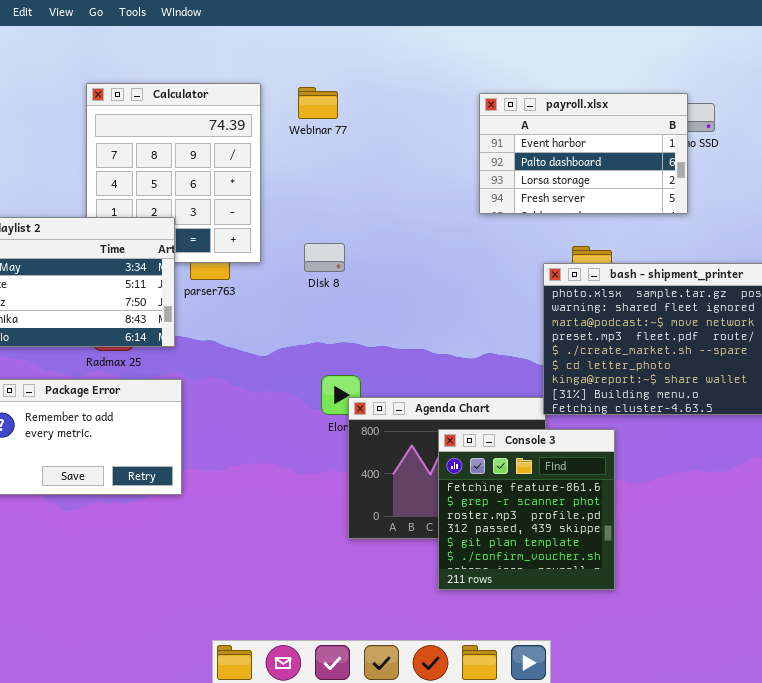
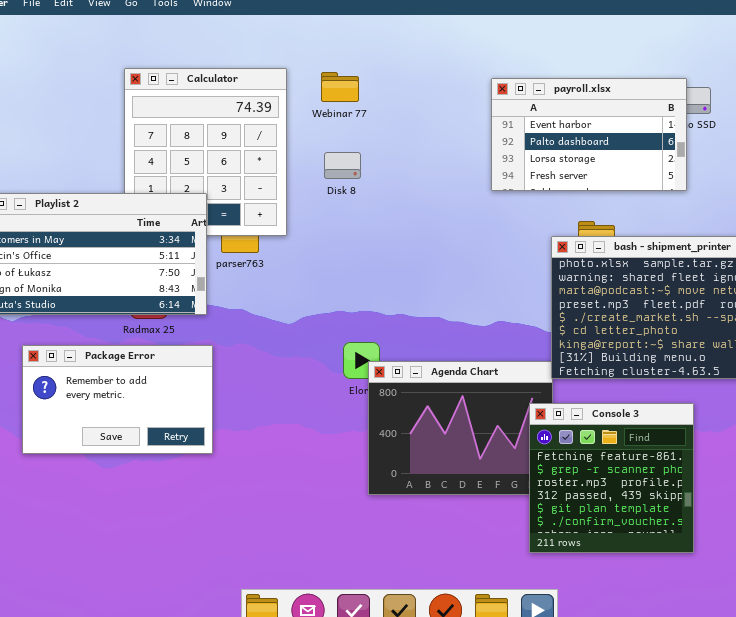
Disk 8: [304,243,345,272] -> [324,152,361,179], moved
Console 3: [438,429,615,590] -> [529,403,694,553], moved

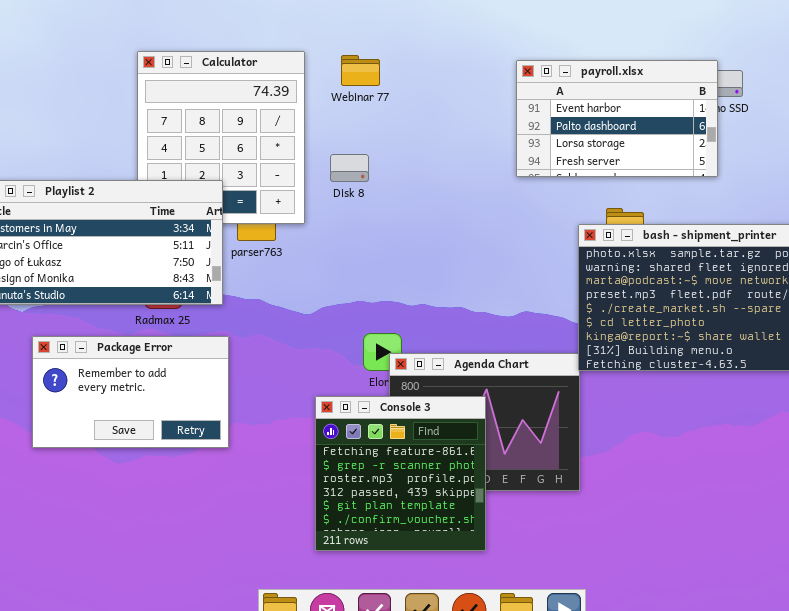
Disk 8: [324,152,361,179] -> [330,154,369,182], moved
Console 3: [529,403,694,553] -> [315,396,486,551], moved

